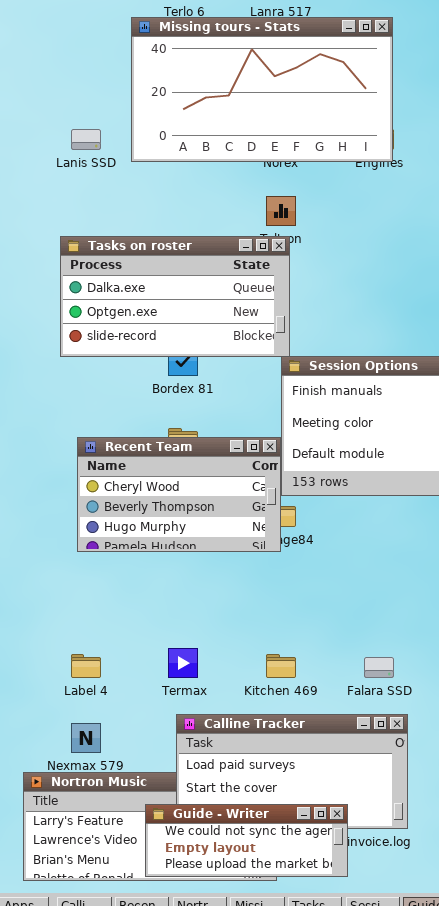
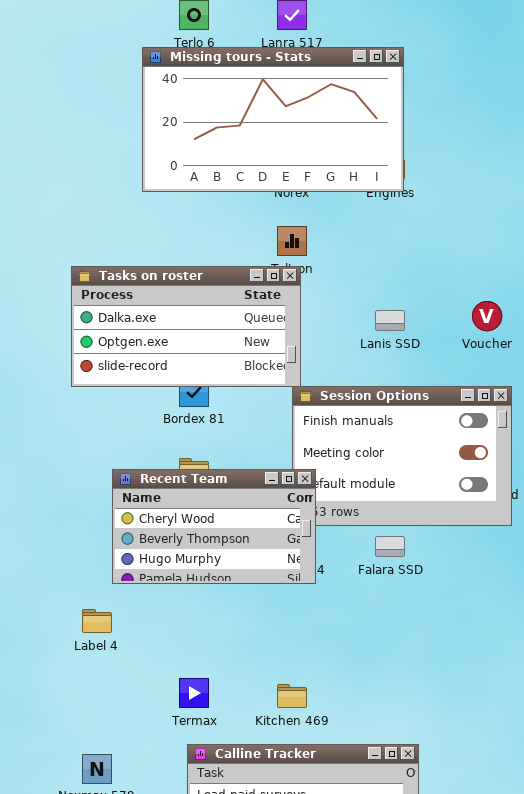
Lanis SSD: [71,129,101,150] -> [375,310,405,331], moved
Recent Team: [77,437,281,552] -> [112,469,316,584], moved
Label 4: [71,654,101,678] -> [82,609,112,633], moved
Falara SSD: [364,657,394,678] -> [375,536,405,557], moved

